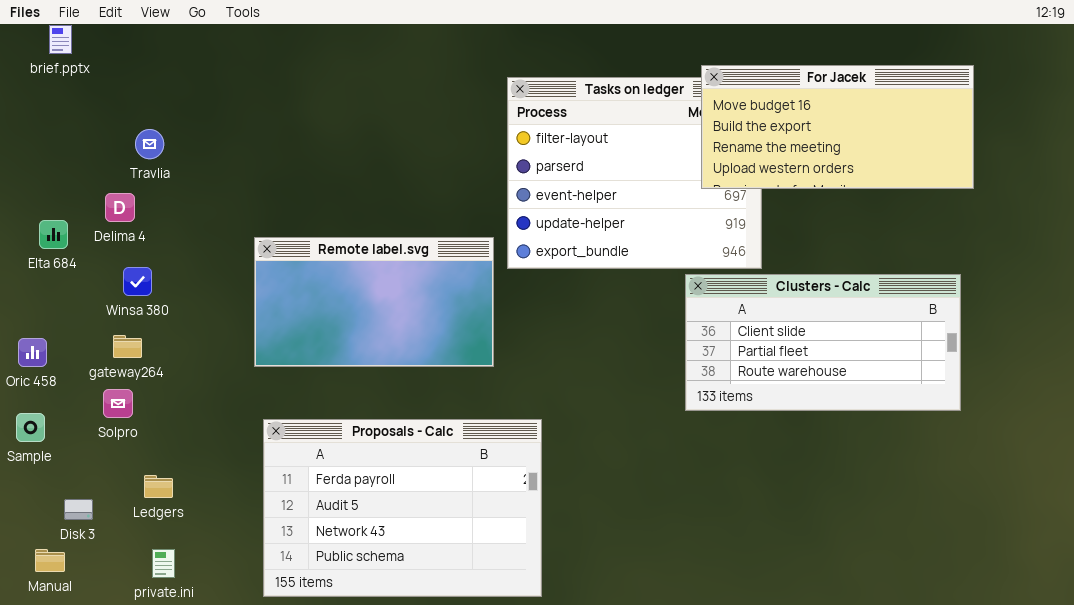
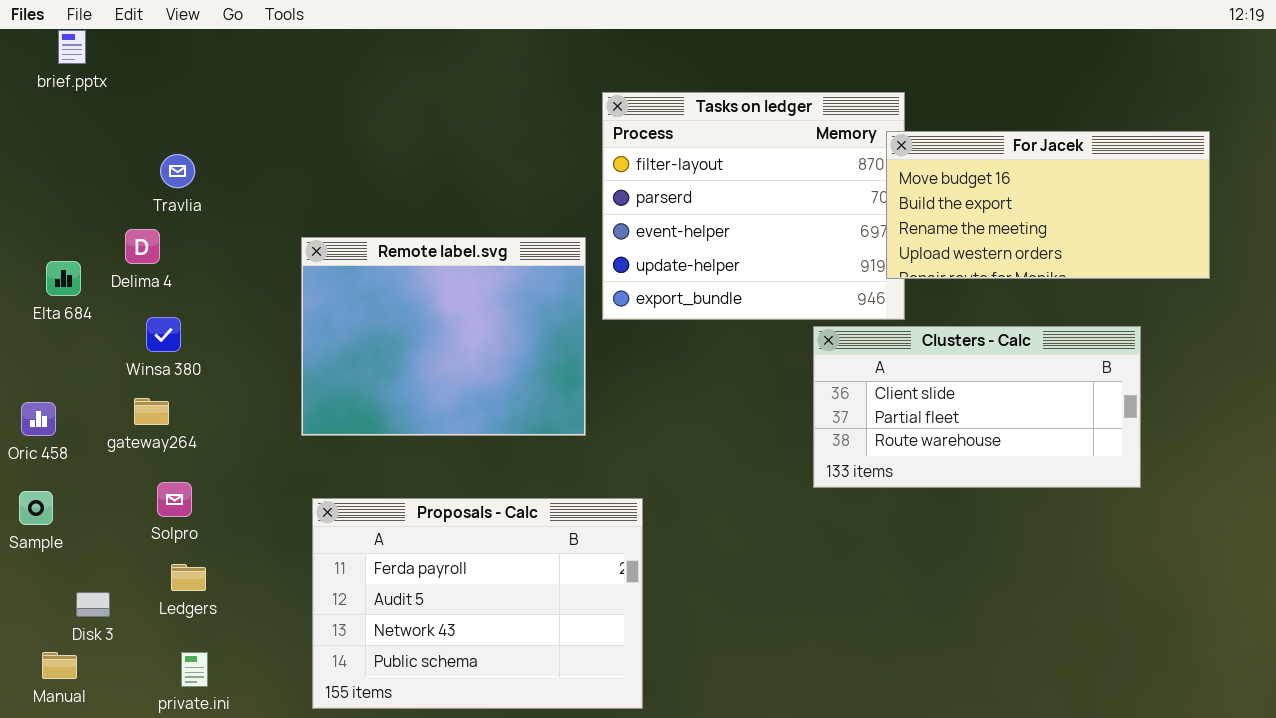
For Jacek: [701,65,974,189] -> [886,131,1210,279], moved
Remote label.svg: [254,237,494,367] -> [301,237,586,436], resized
Solpro: [103,389,133,418] -> [157,482,192,517], moved

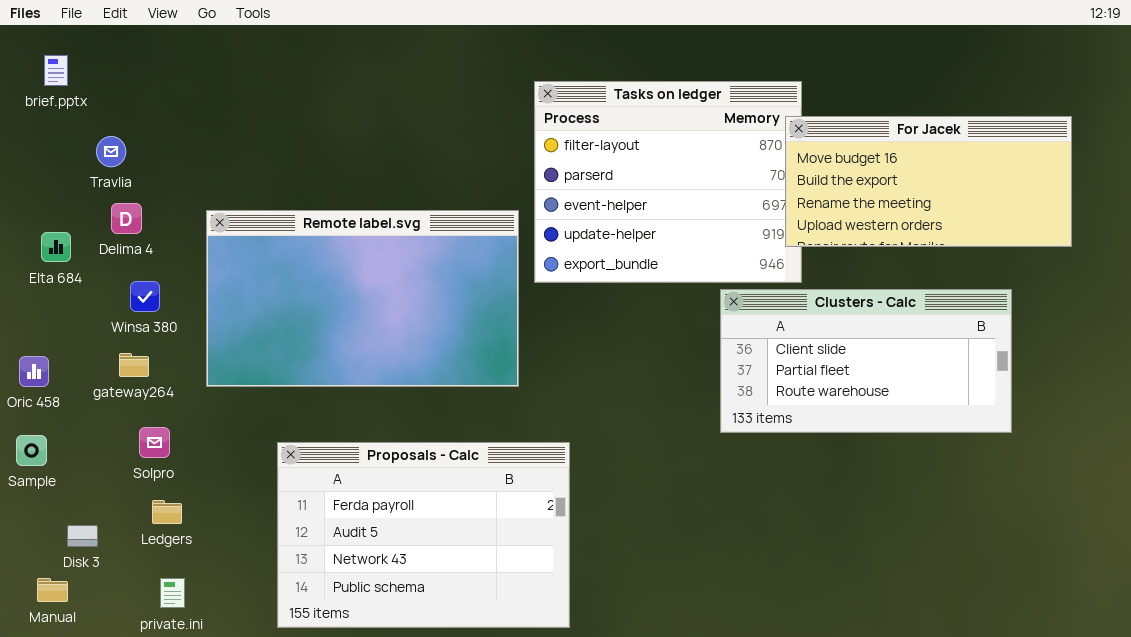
brief.pptx: [58,30,86,64] -> [44,55,68,86], moved
Travlia: [160,154,195,188] -> [96,136,126,167], moved
Remote label.svg: [301,237,586,436] -> [206,210,519,387], resized

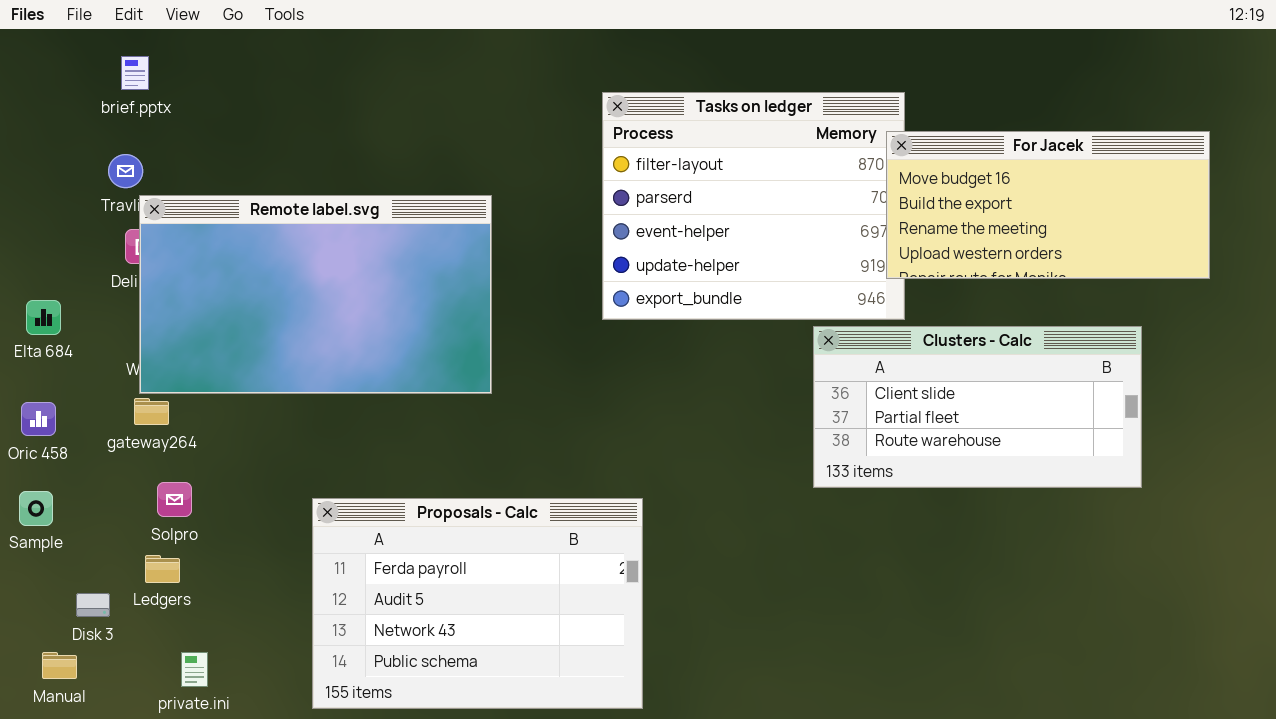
brief.pptx: [44,55,68,86] -> [121,56,149,90], moved
Remote label.svg: [206,210,519,387] -> [139,195,492,394], moved
Elta 684: [41,232,71,262] -> [26,300,61,335], moved
Ledgers: [152,500,182,524] -> [145,555,180,583], moved

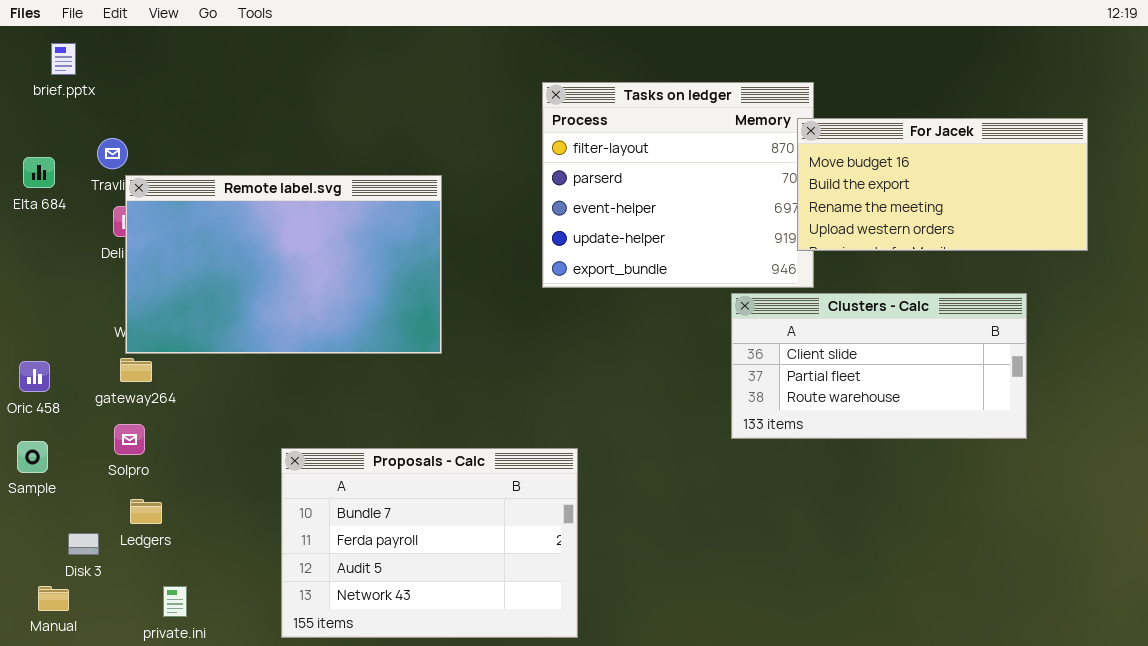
brief.pptx: [121,56,149,90] -> [51,43,76,75], moved
Elta 684: [26,300,61,335] -> [23,157,55,188], moved
Solpro: [157,482,192,517] -> [114,424,145,455], moved
Proposals - Calc: [312,498,643,709] -> [281,448,578,638], scrolled up 1 row

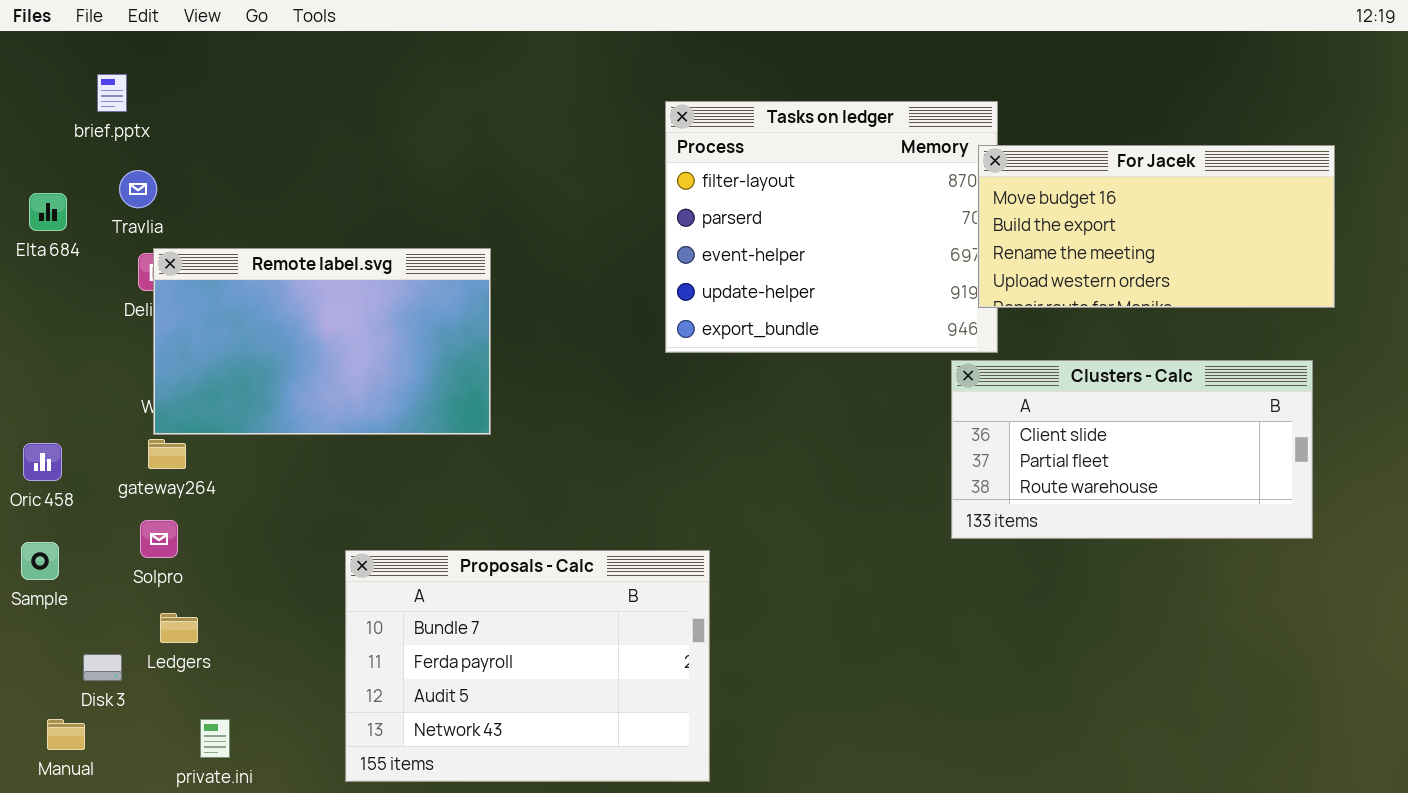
brief.pptx: [51,43,76,75] -> [97,74,127,112], moved
Remote label.svg: [125,175,442,354] -> [153,248,491,435], resized
Clusters - Calc: [731,293,1027,439] -> [951,360,1313,539], moved

